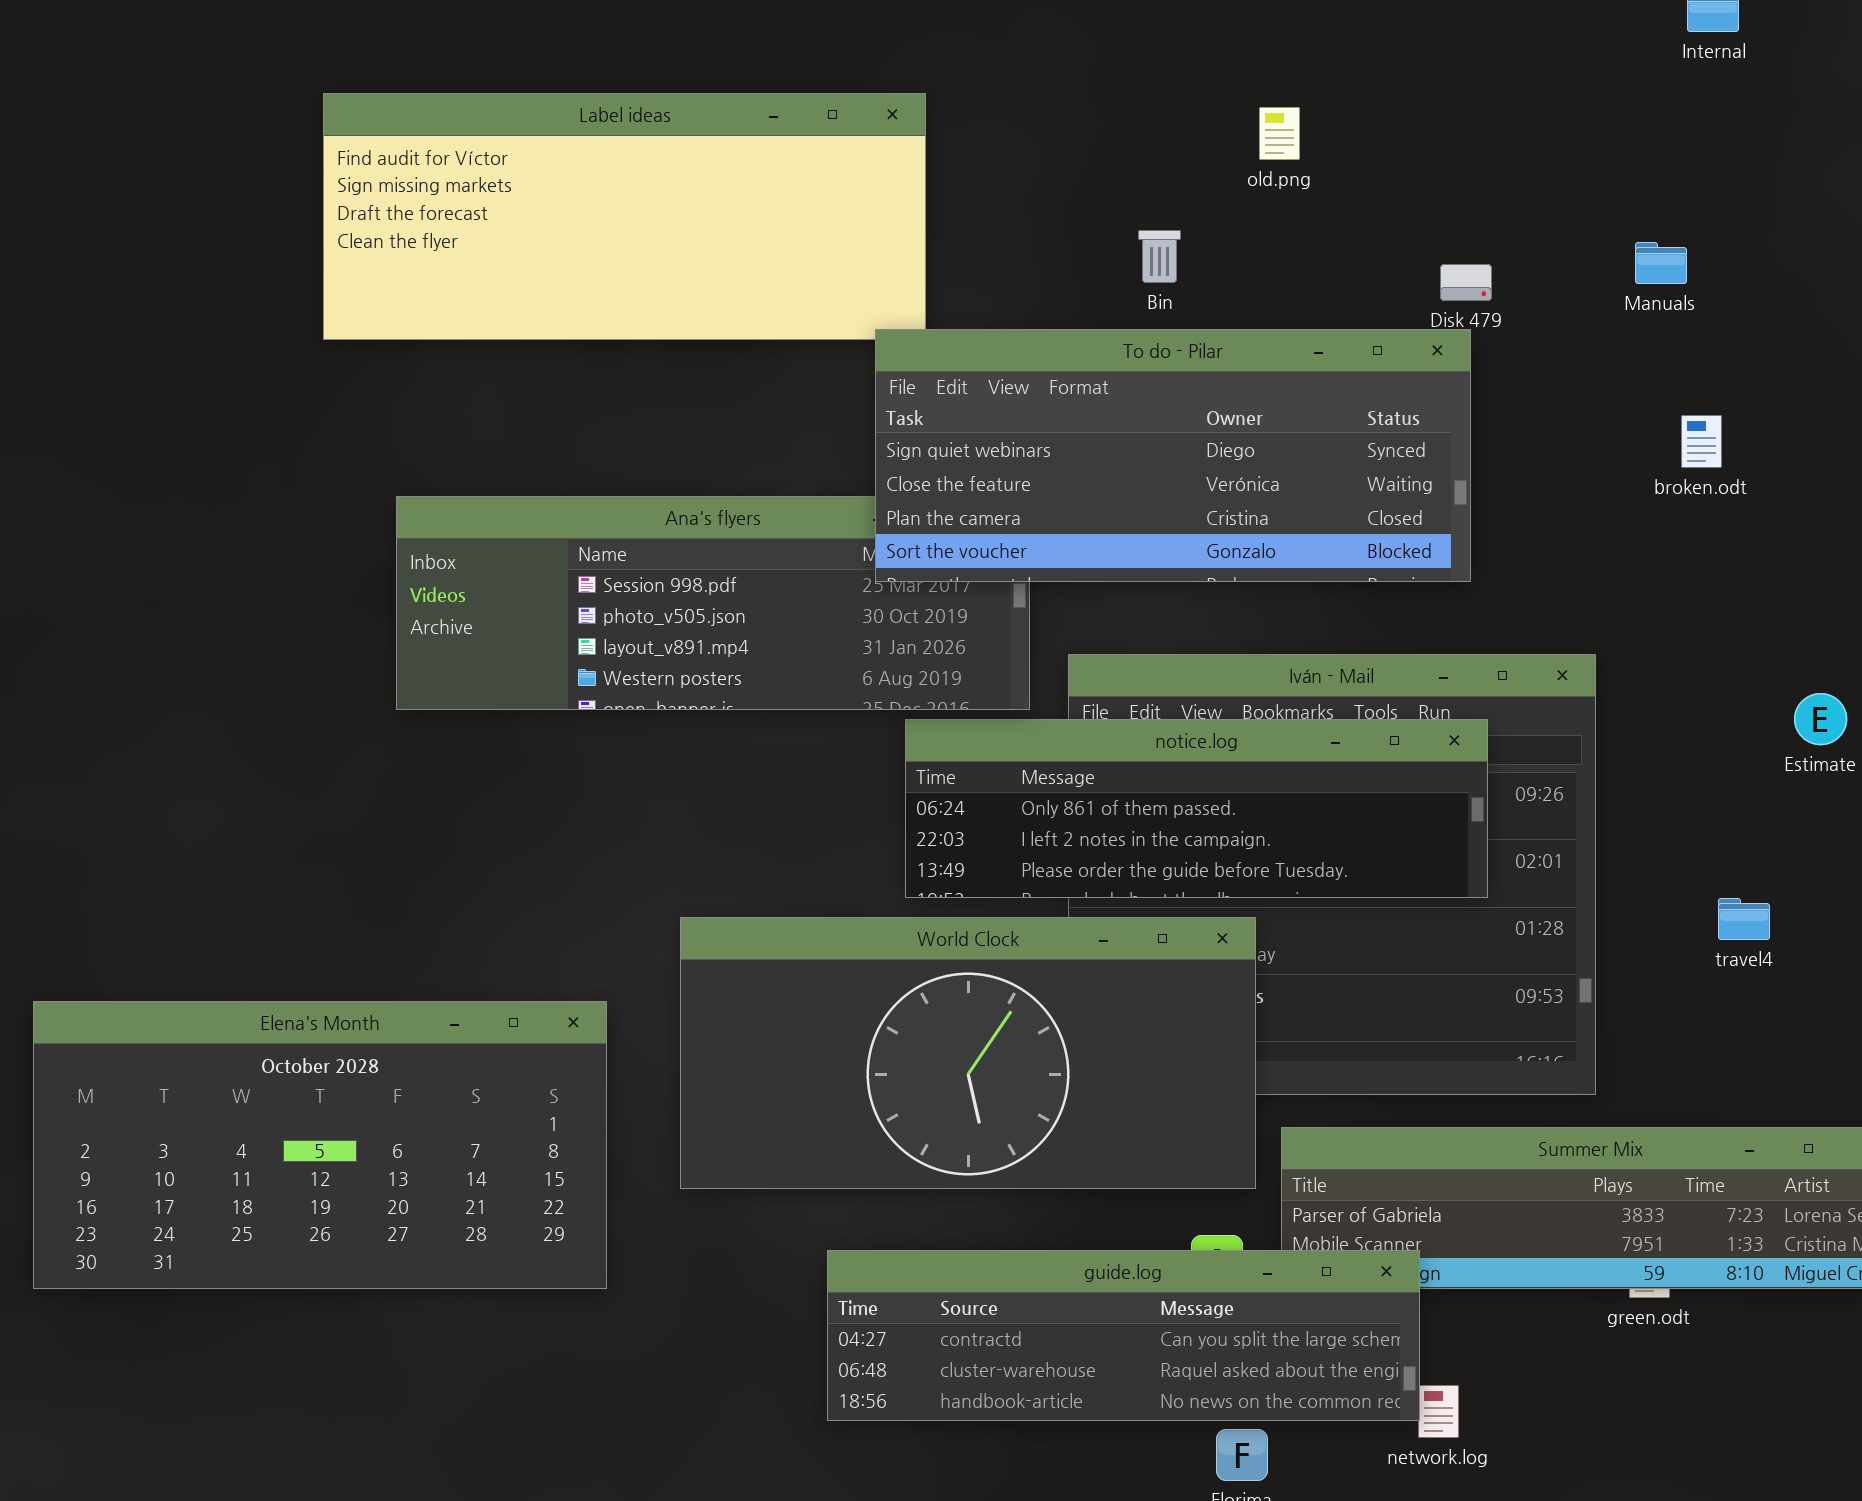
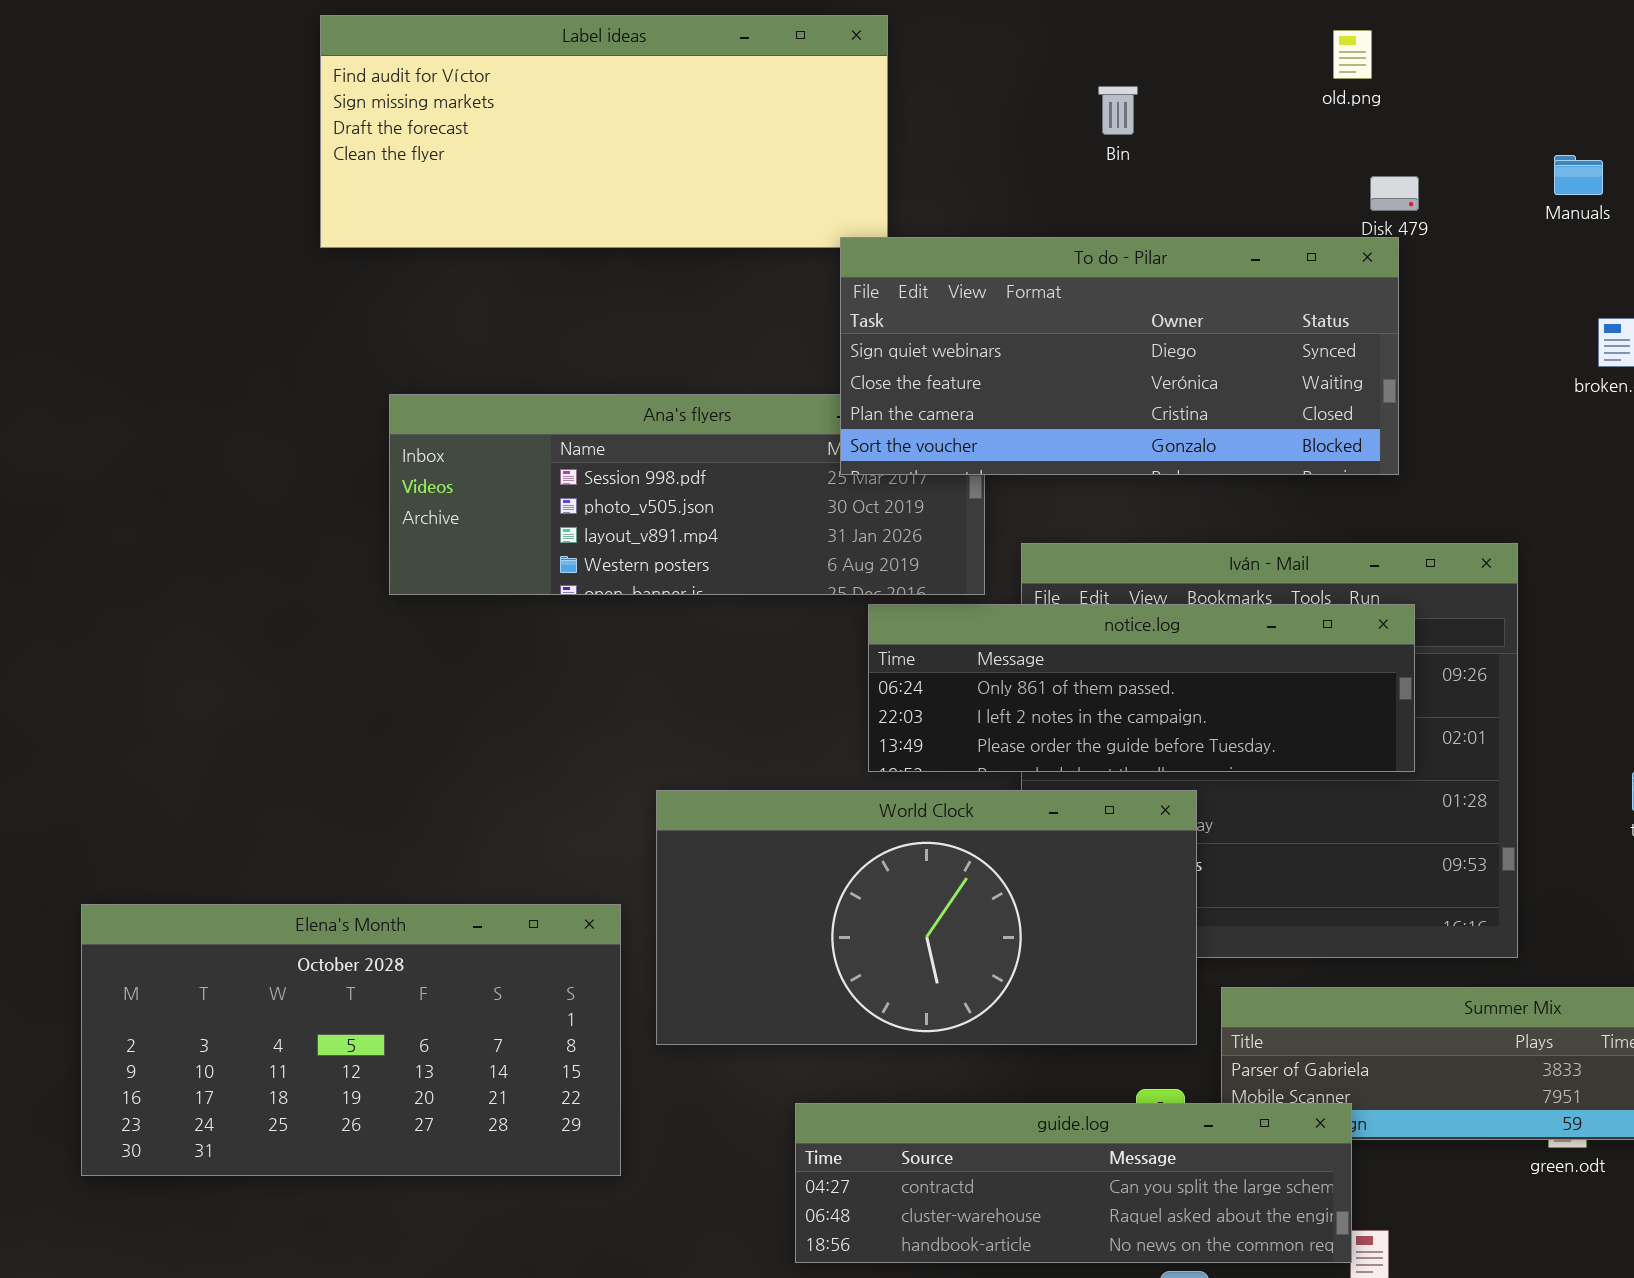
old.png: [1259,107,1300,160] -> [1333,30,1372,79], moved
Bin: [1138,230,1181,283] -> [1098,86,1138,135], moved
Elena's Month: [33,1001,607,1289] -> [81,904,621,1176], moved

